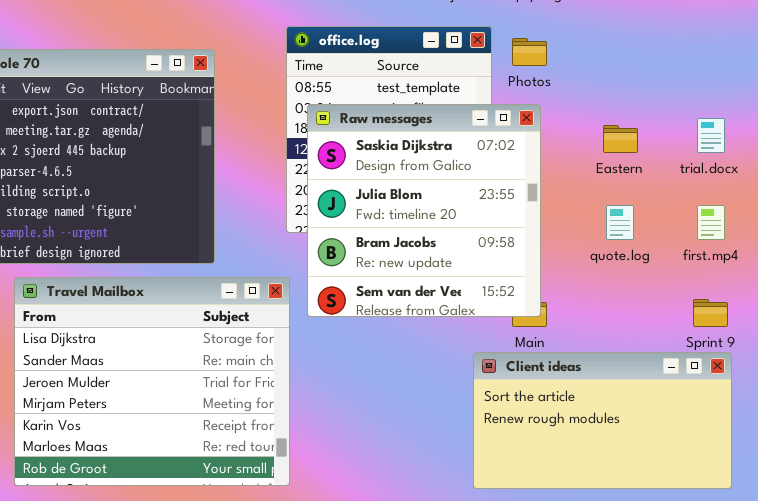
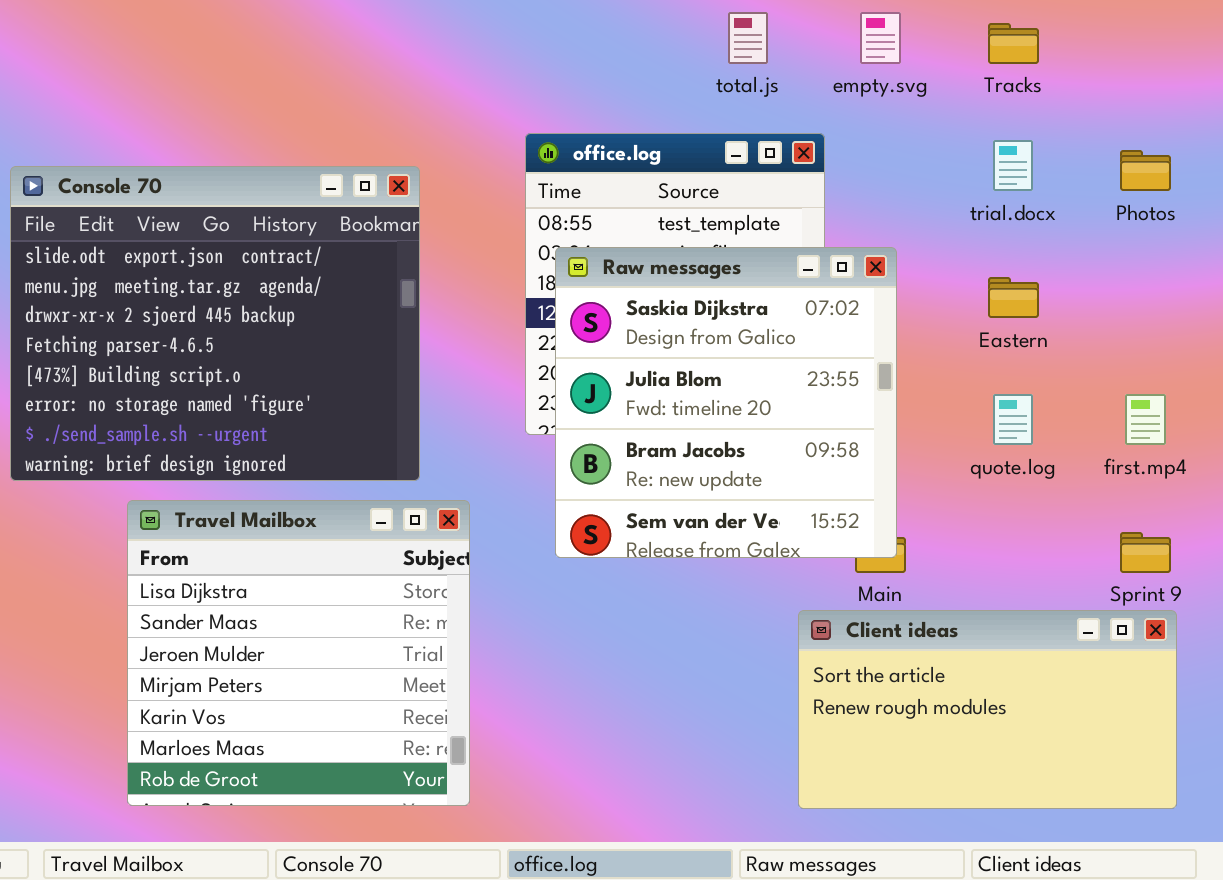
Photos: [512,38,547,66] -> [1120,150,1171,191], moved
trial.docx: [697,118,725,153] -> [993,140,1033,191], moved
Travel Mailbox: [14,277,290,486] -> [127,500,470,806], resized

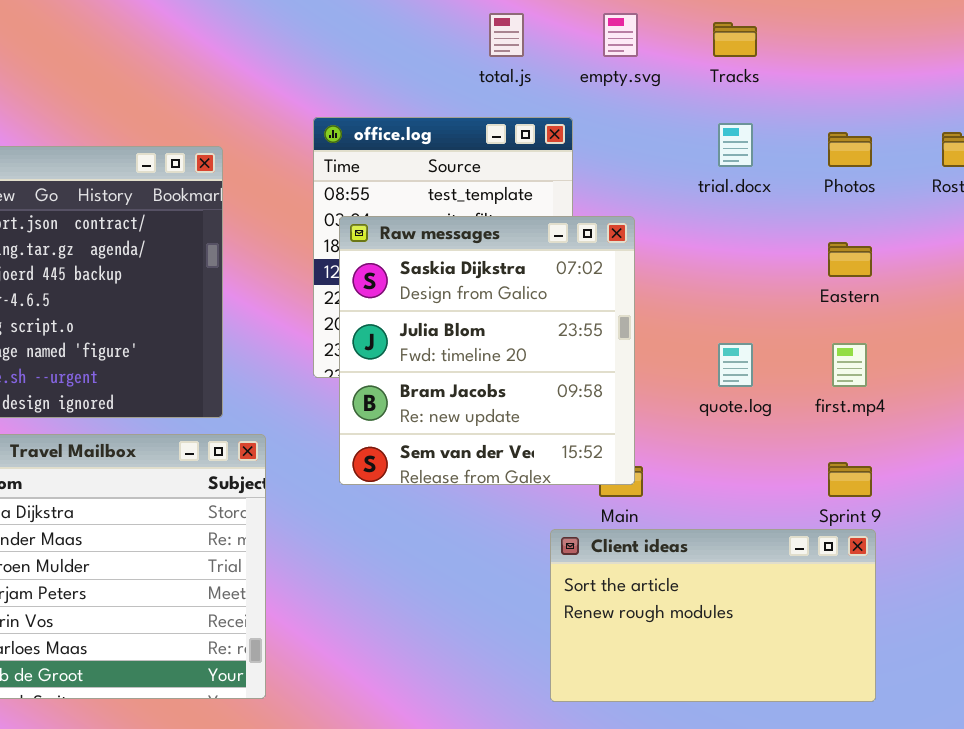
Eastern: [988,277,1039,318] -> [828,242,872,277], moved

